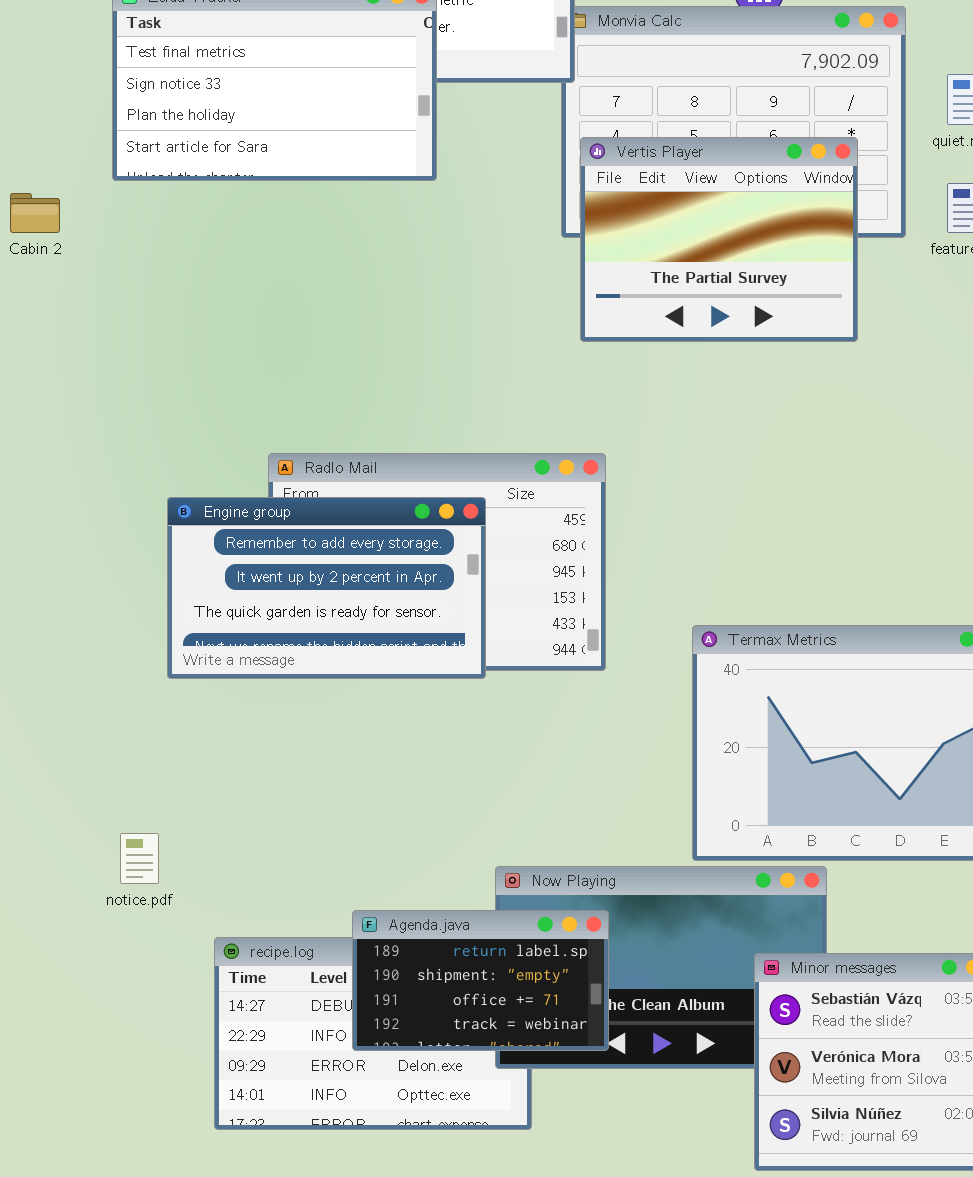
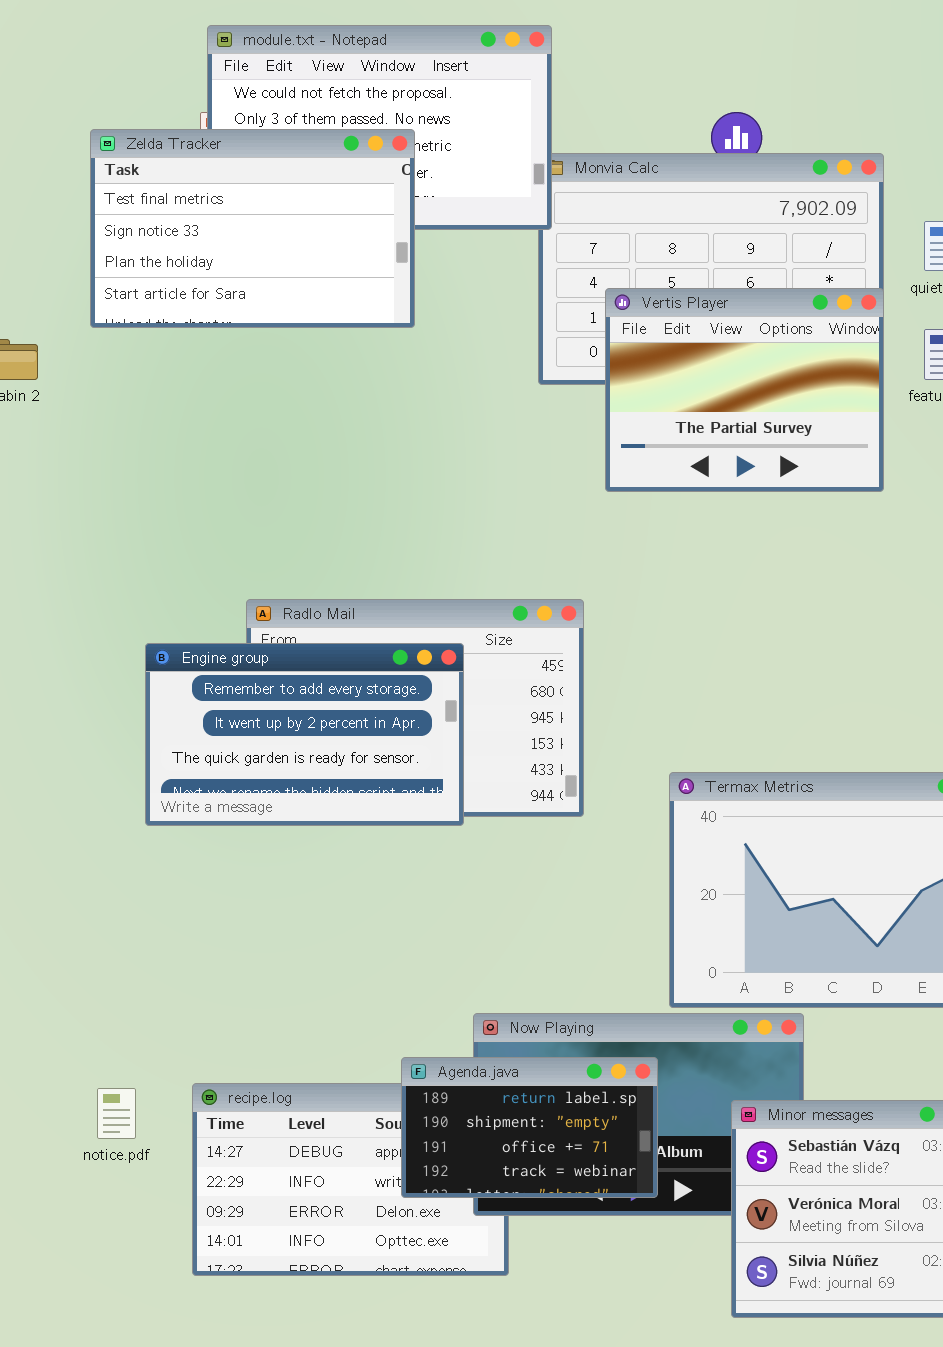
Vertis Player: [580,137,858,342] -> [605,288,884,492], moved
notice.pdf: [120,833,159,884] -> [97,1088,136,1139], moved
Agenda.java: [352,910,609,1051] -> [401,1057,658,1198], moved

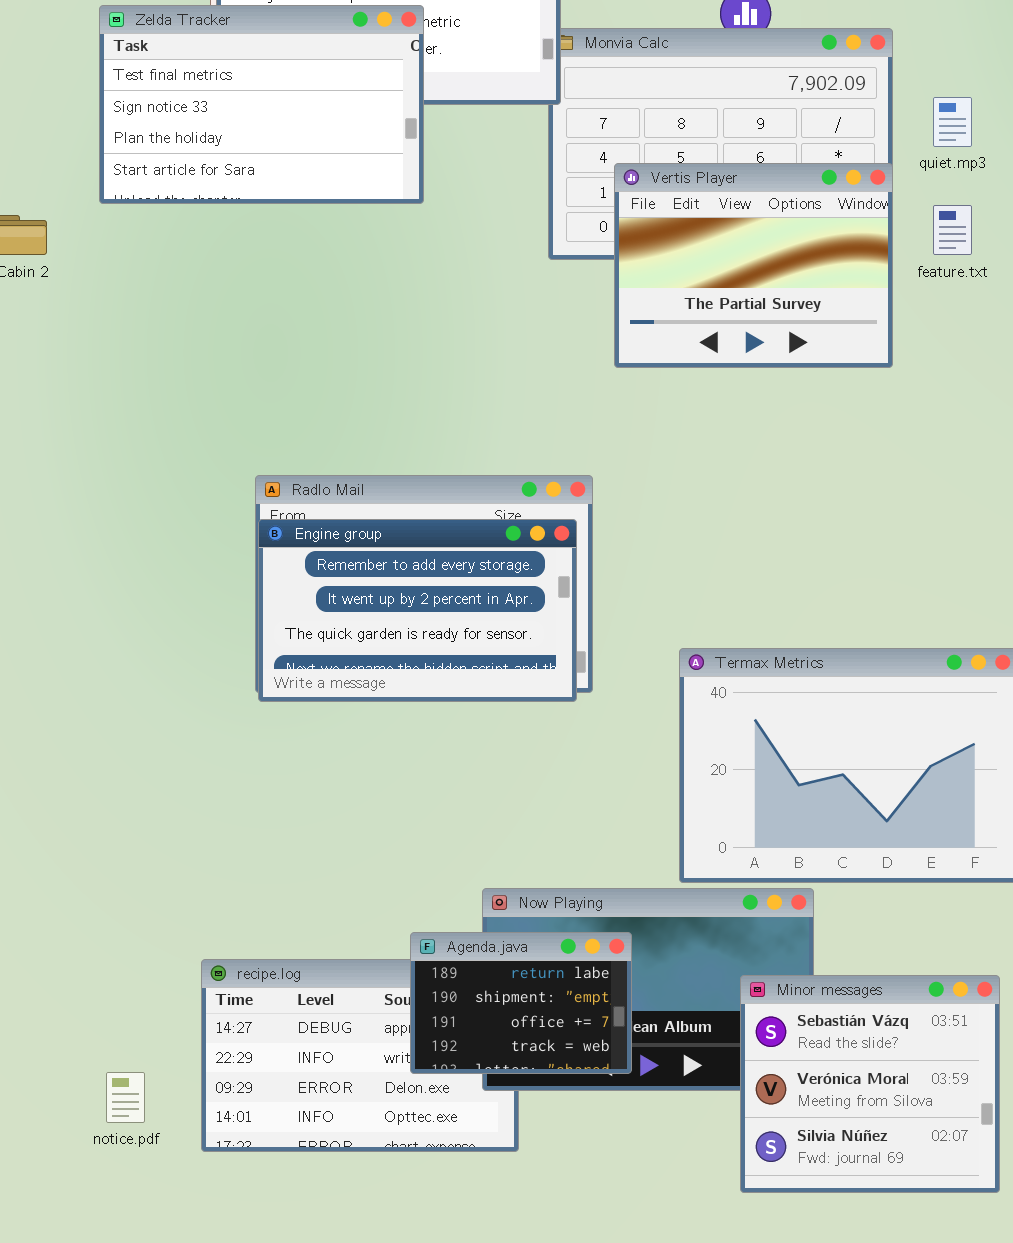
Engine group: [145,643,464,826] -> [258,519,577,702], moved
Agenda.java: [401,1057,658,1198] -> [410,932,632,1074], resized
notice.pdf: [97,1088,136,1139] -> [106,1072,145,1123], moved

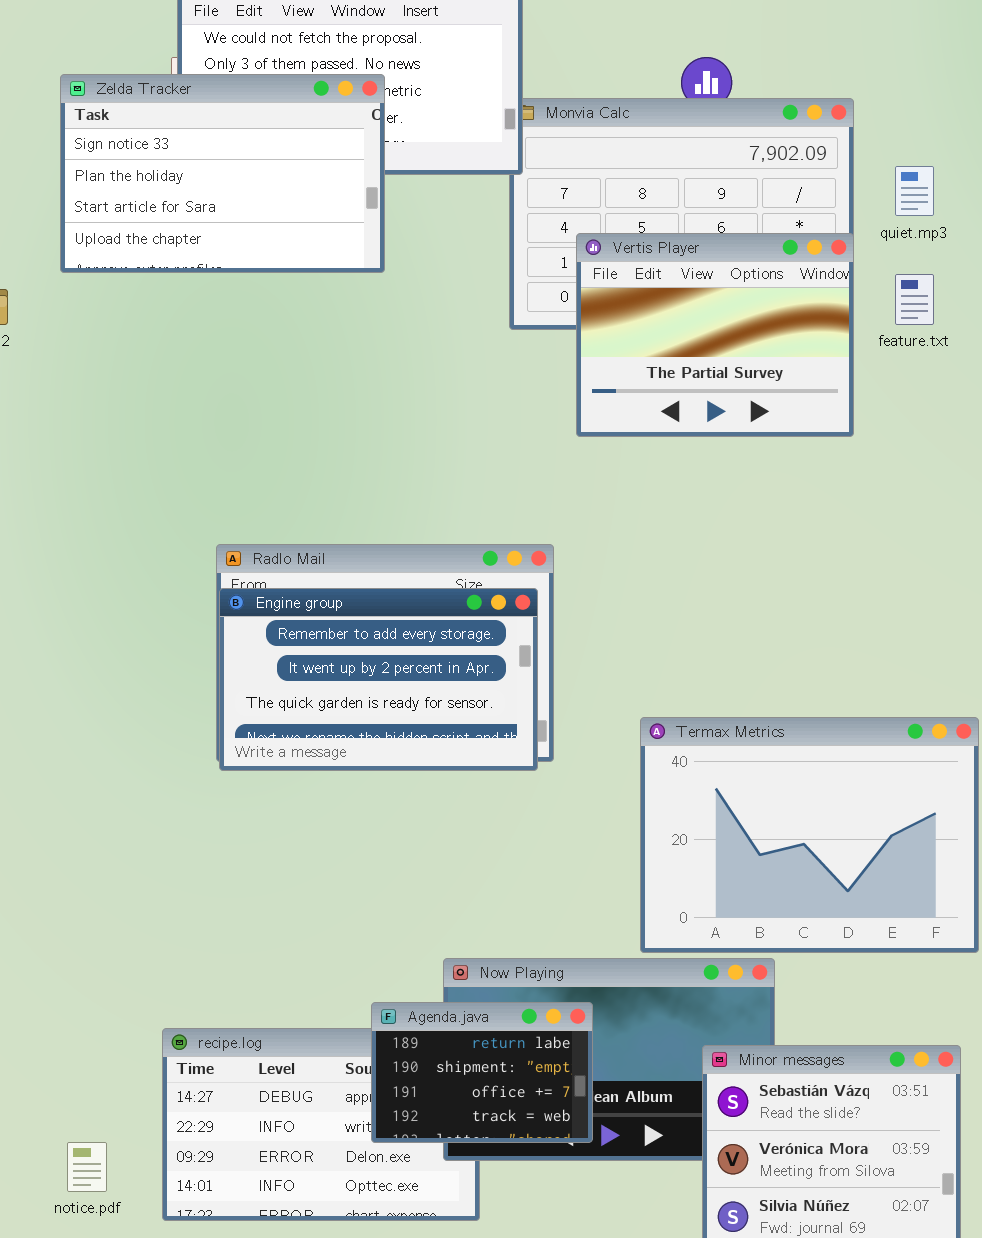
Zelda Tracker: [99,5,424,204] -> [60,74,385,273], scrolled down 1 row

